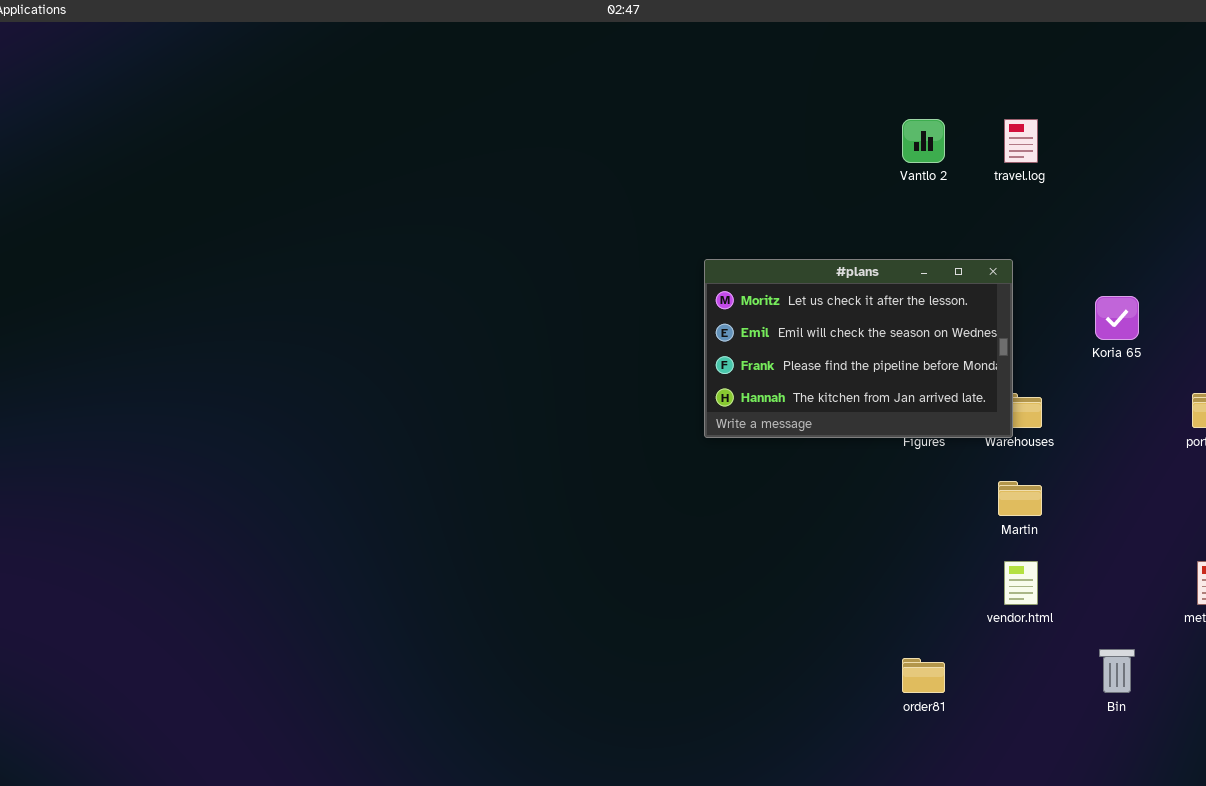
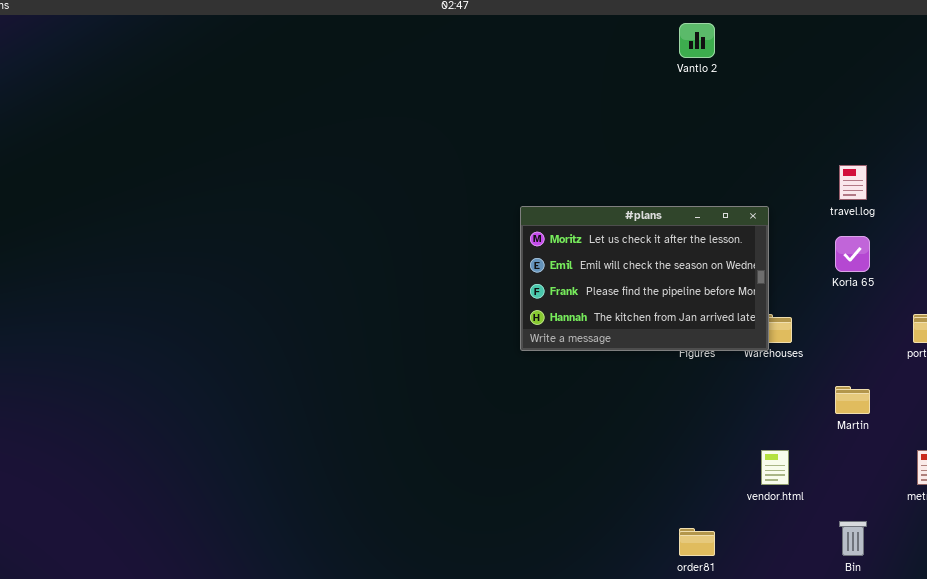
Vantlo 2: [902,119,945,163] -> [679,23,715,58], moved
travel.log: [1004,119,1038,163] -> [839,165,867,200], moved
Martin: [998,481,1042,516] -> [835,386,870,414], moved

